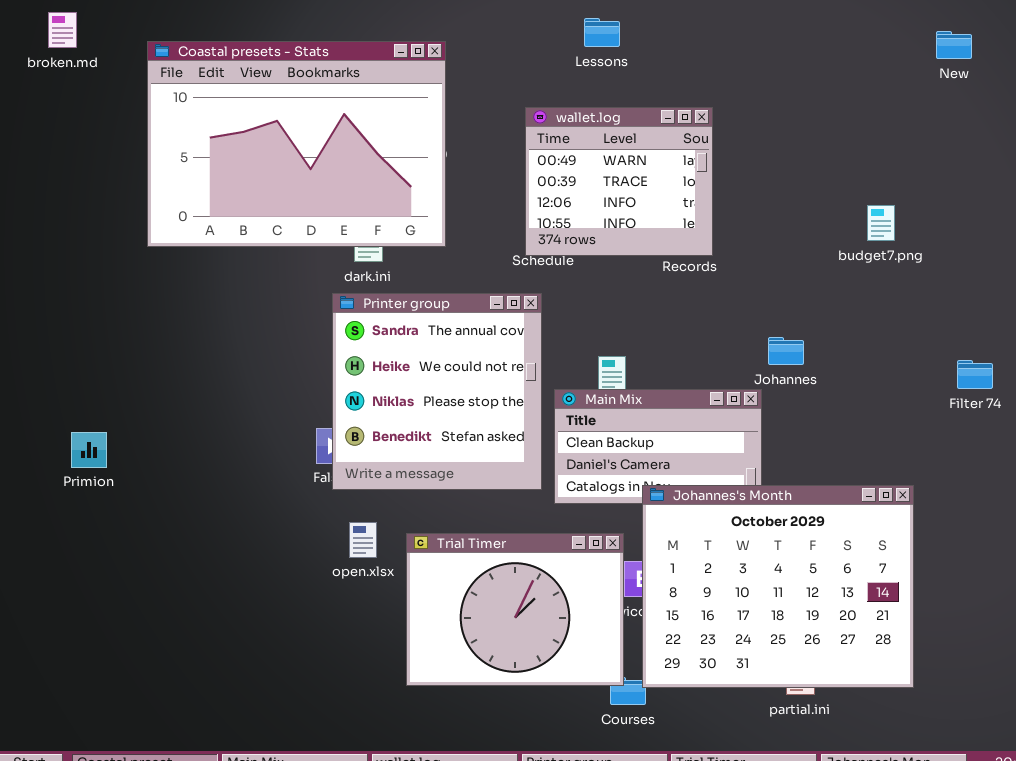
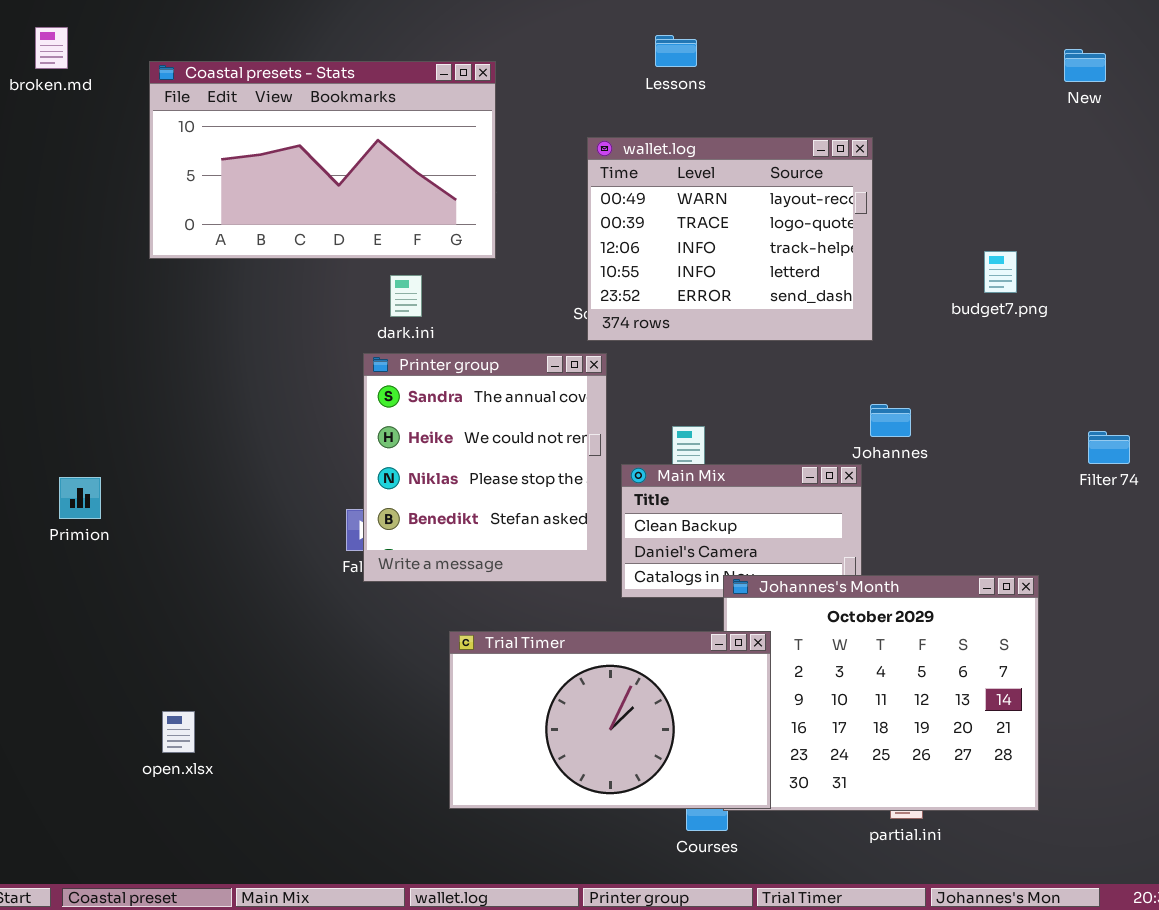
Coastal presets - Stats: [147,41,446,247] -> [149,61,496,259], resized
wallet.log: [525,107,713,256] -> [587,137,873,341], resized
Primion: [71,432,107,468] -> [59,477,101,519], moved
open.xlsx: [349,522,377,558] -> [162,711,195,753], moved
Trial Timer: [406,533,624,686] -> [449,631,771,809], resized

